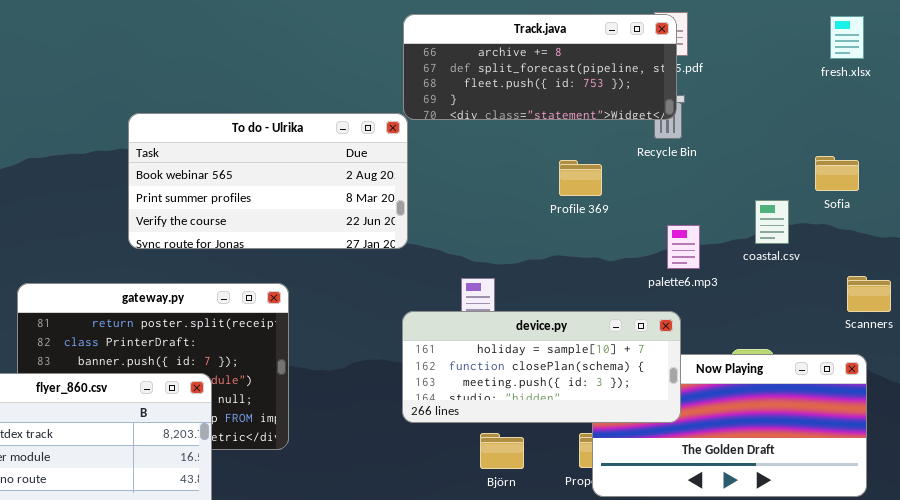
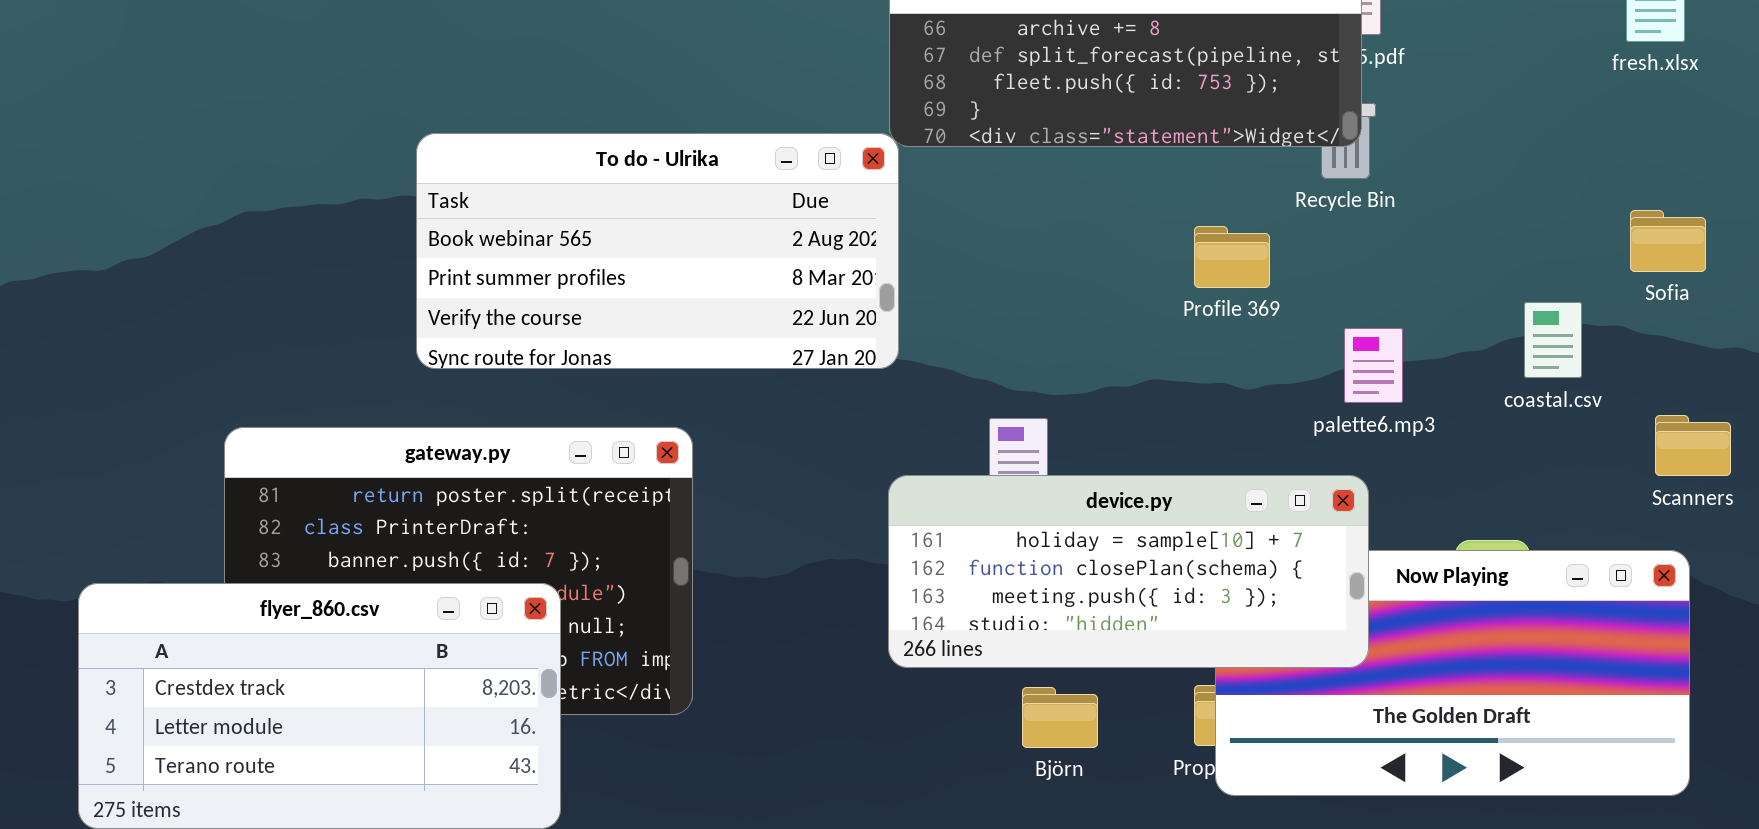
Sofia: [815,156,859,191] -> [1630,210,1706,272], moved
Profile 369: [559,160,602,196] -> [1194,226,1270,288], moved
coastal.csv: [755,200,789,244] -> [1524,302,1582,378], moved

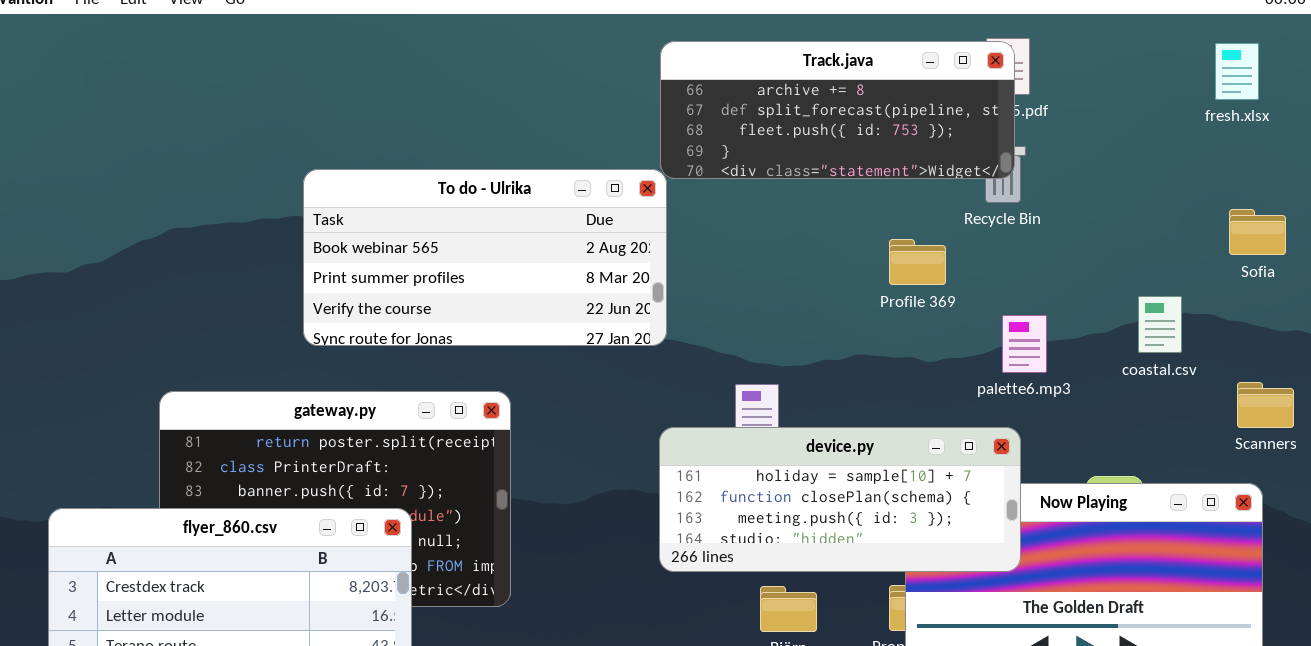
Sofia: [1630,210,1706,272] -> [1229,209,1286,255], moved

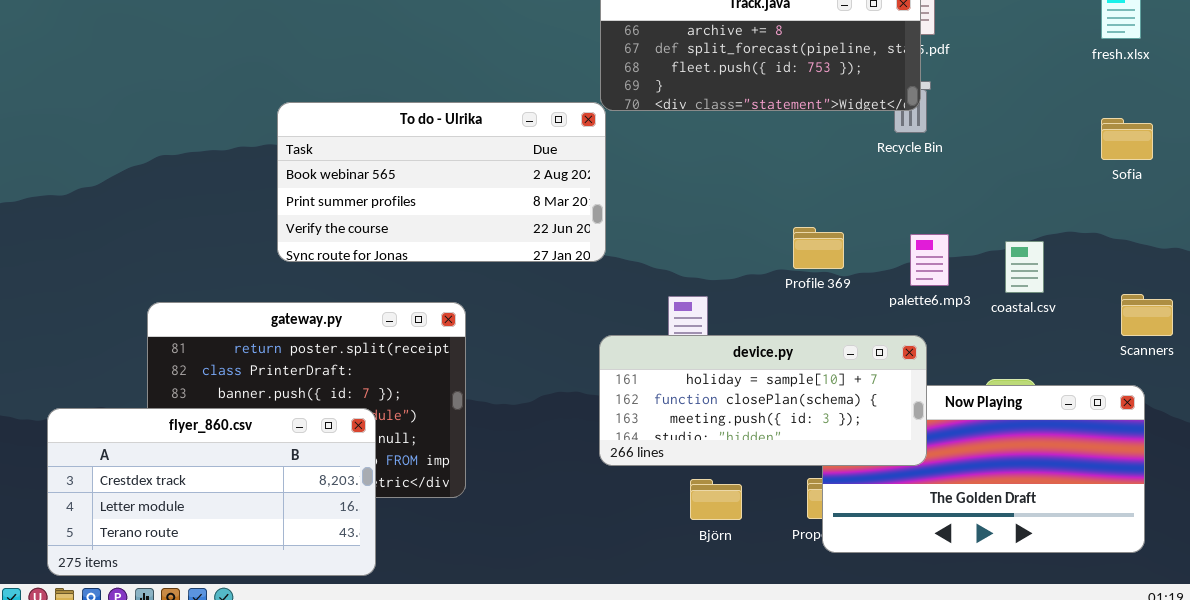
Sofia: [1229,209,1286,255] -> [1101,118,1153,160], moved
Profile 369: [889,239,946,285] -> [793,227,844,269], moved
coastal.csv: [1138,296,1182,353] -> [1005,241,1044,293], moved

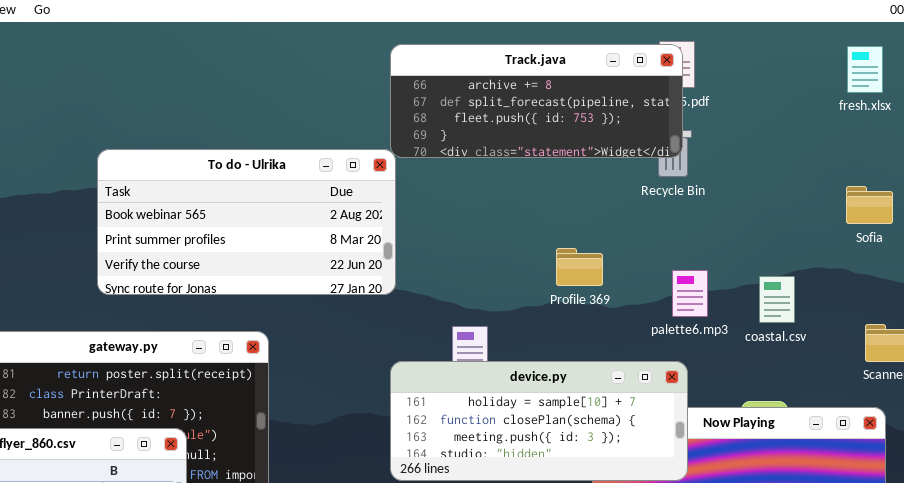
Sofia: [1101,118,1153,160] -> [846,186,893,224], moved
Profile 369: [793,227,844,269] -> [556,248,603,286], moved

